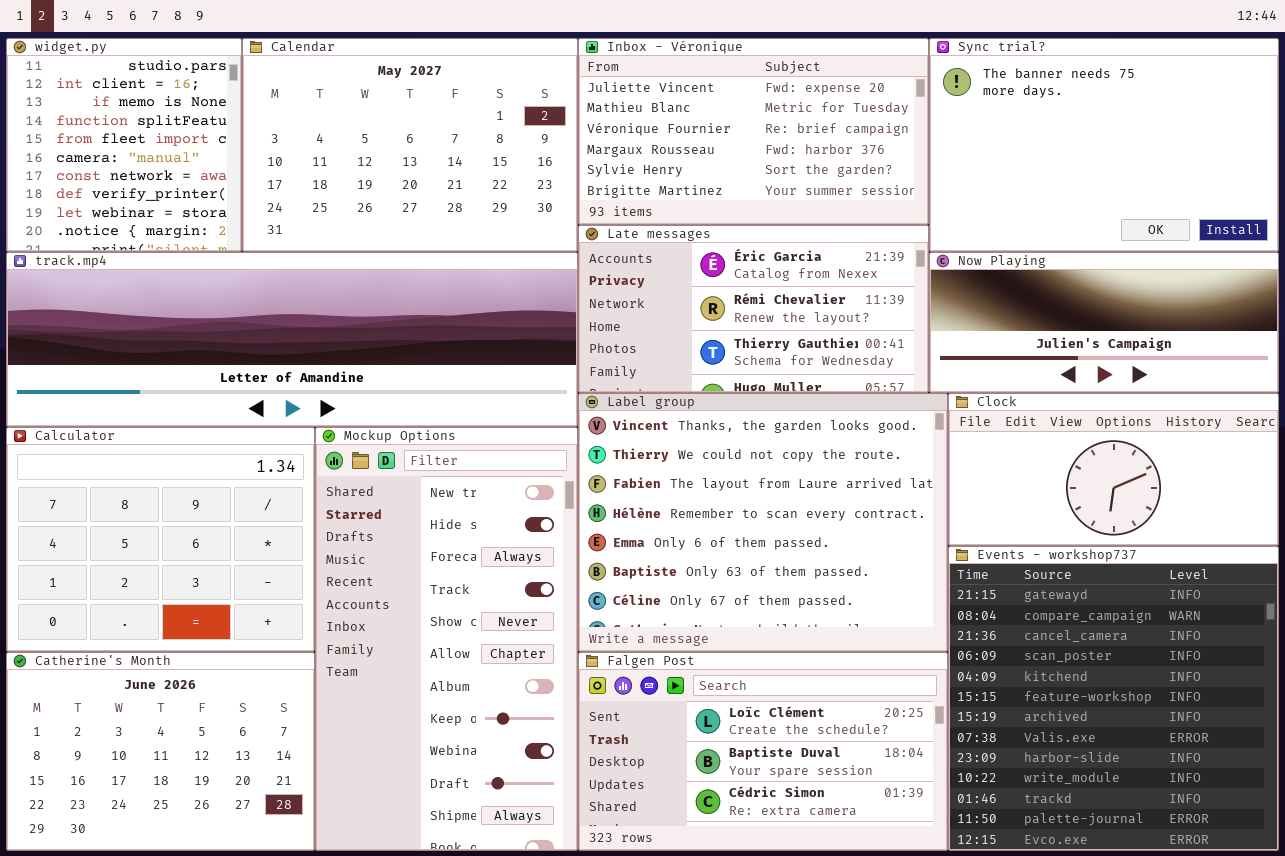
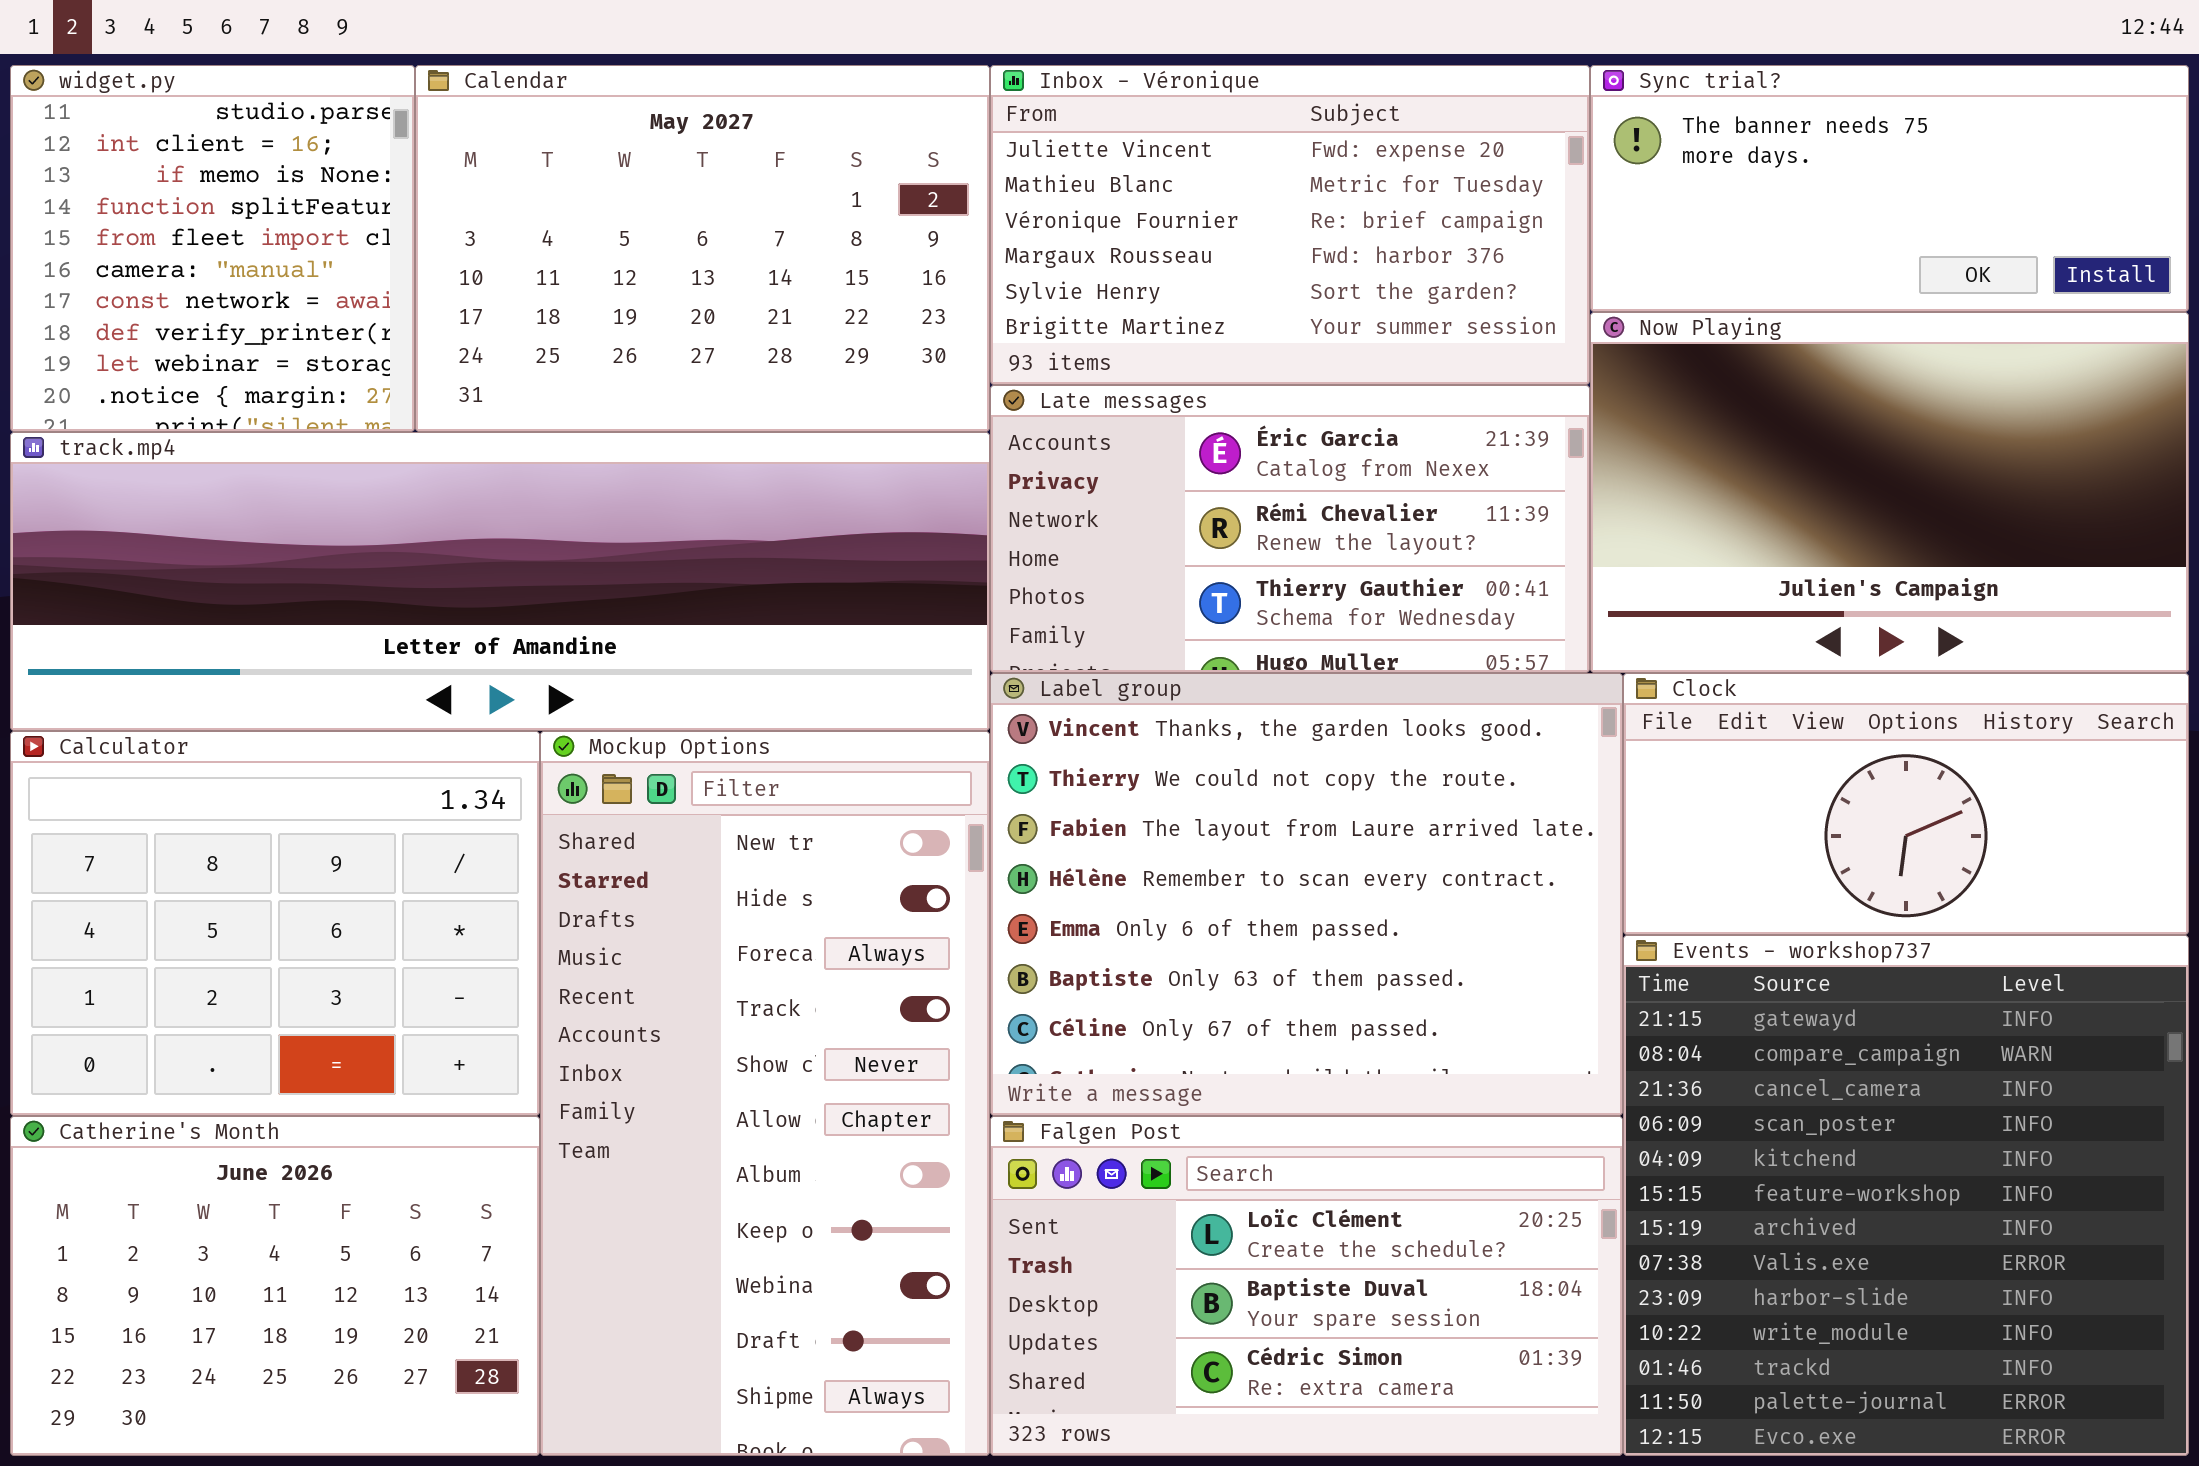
Sync trial?: [929,38,1279,252] -> [1590,65,2189,312], resized
Now Playing: [929,252,1279,393] -> [1590,312,2189,673], resized

